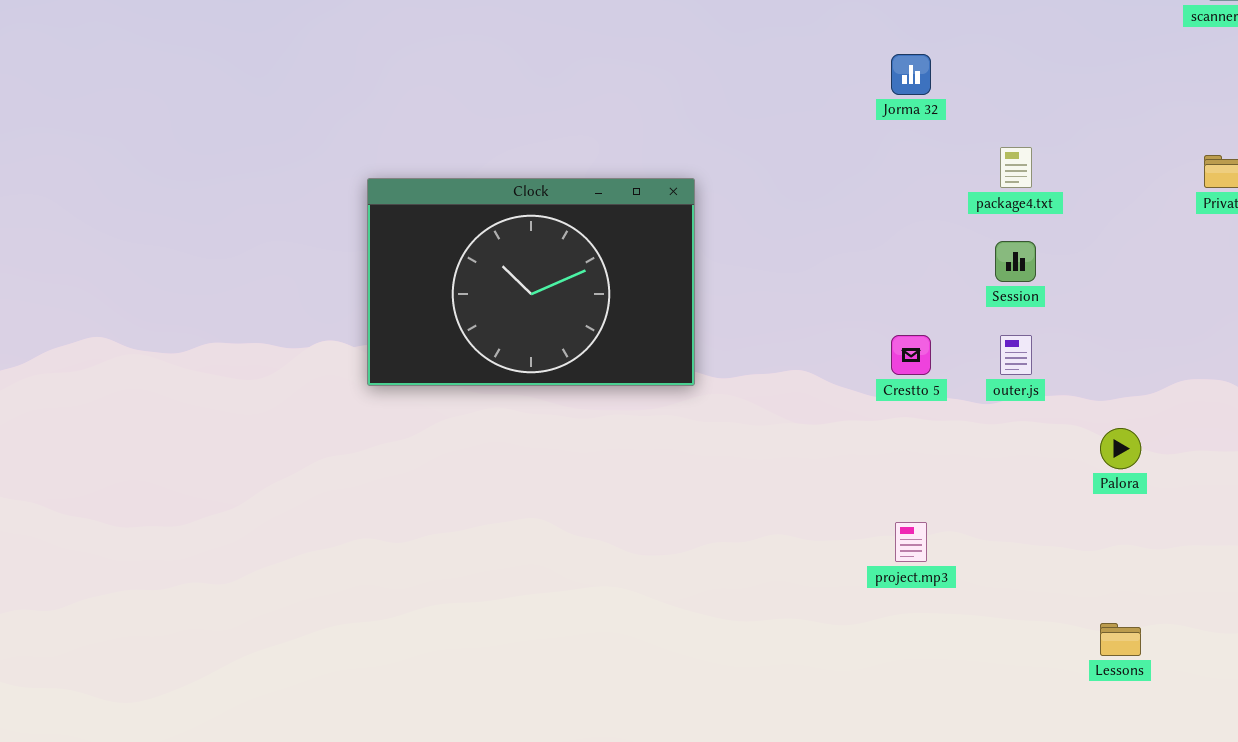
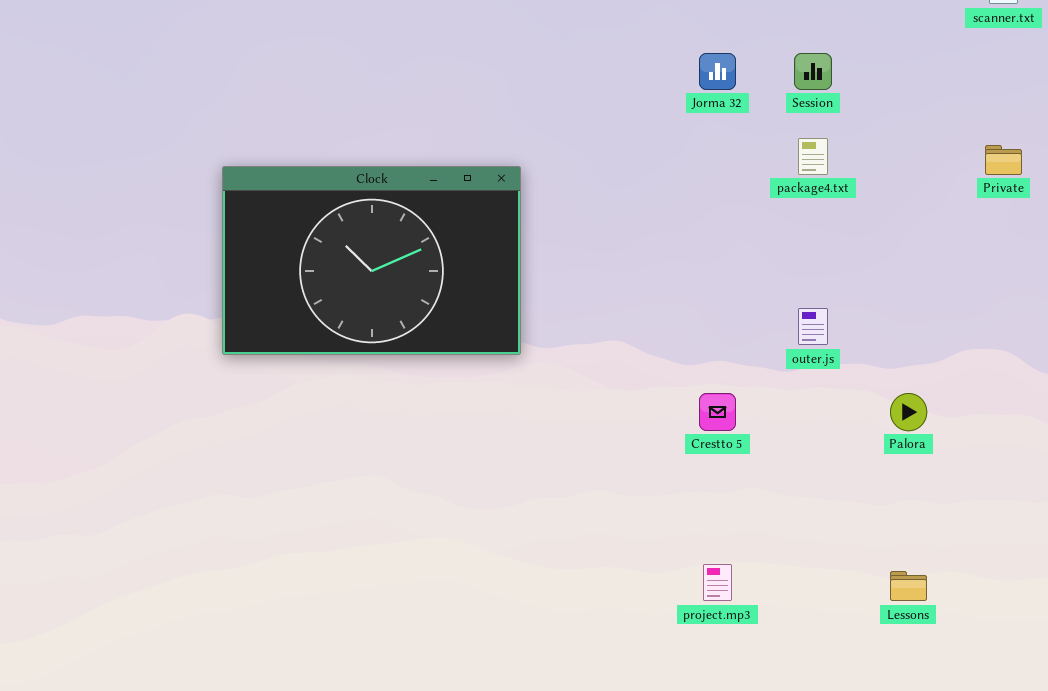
Session: [995,241,1036,282] -> [794,53,832,90], moved
Crestto 5: [891,335,931,375] -> [699,393,736,431], moved
project.mp3: [895,522,927,562] -> [703,564,732,601], moved

